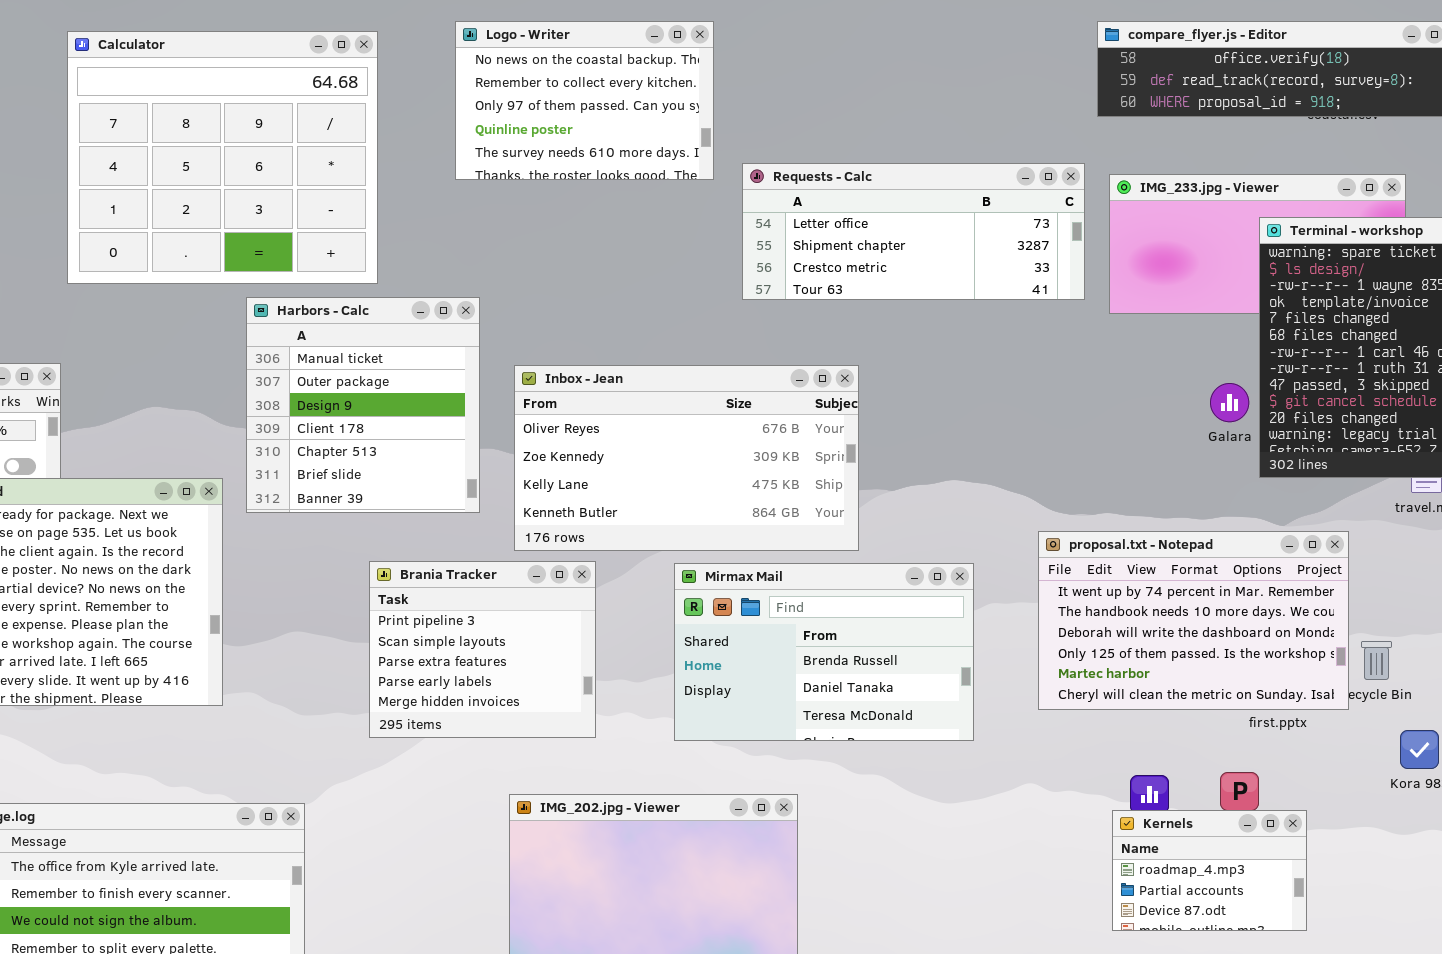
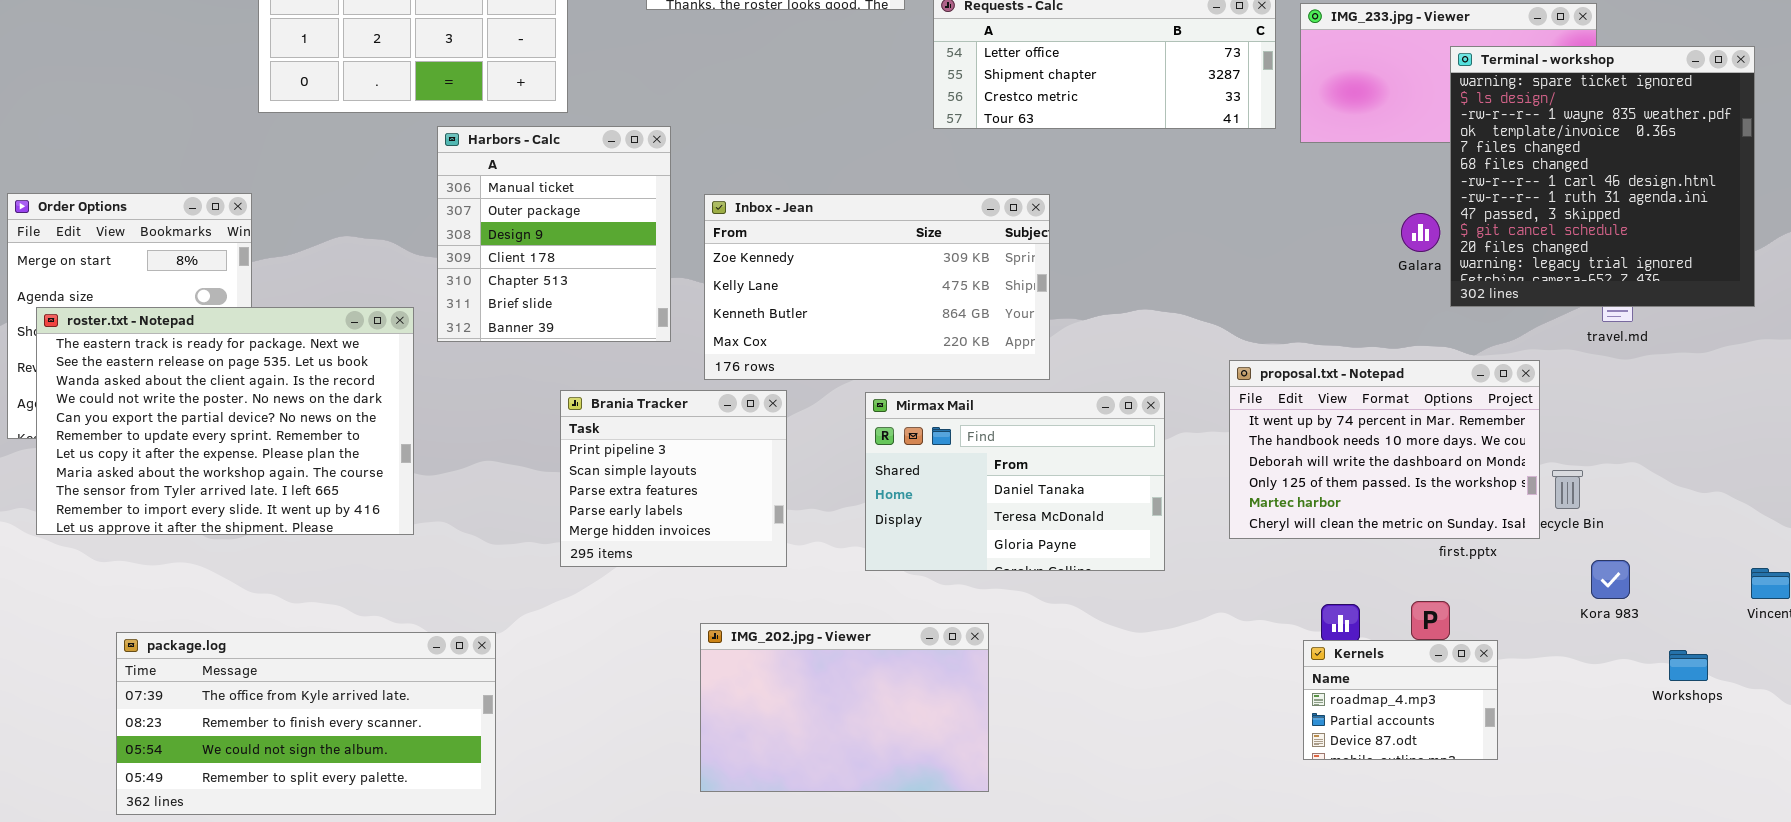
Inbox - Jean: [514,365,859,551] -> [704,194,1050,380], scrolled down 1 row
Mirmax Mail: [674,563,974,741] -> [865,392,1165,571], scrolled down 1 row

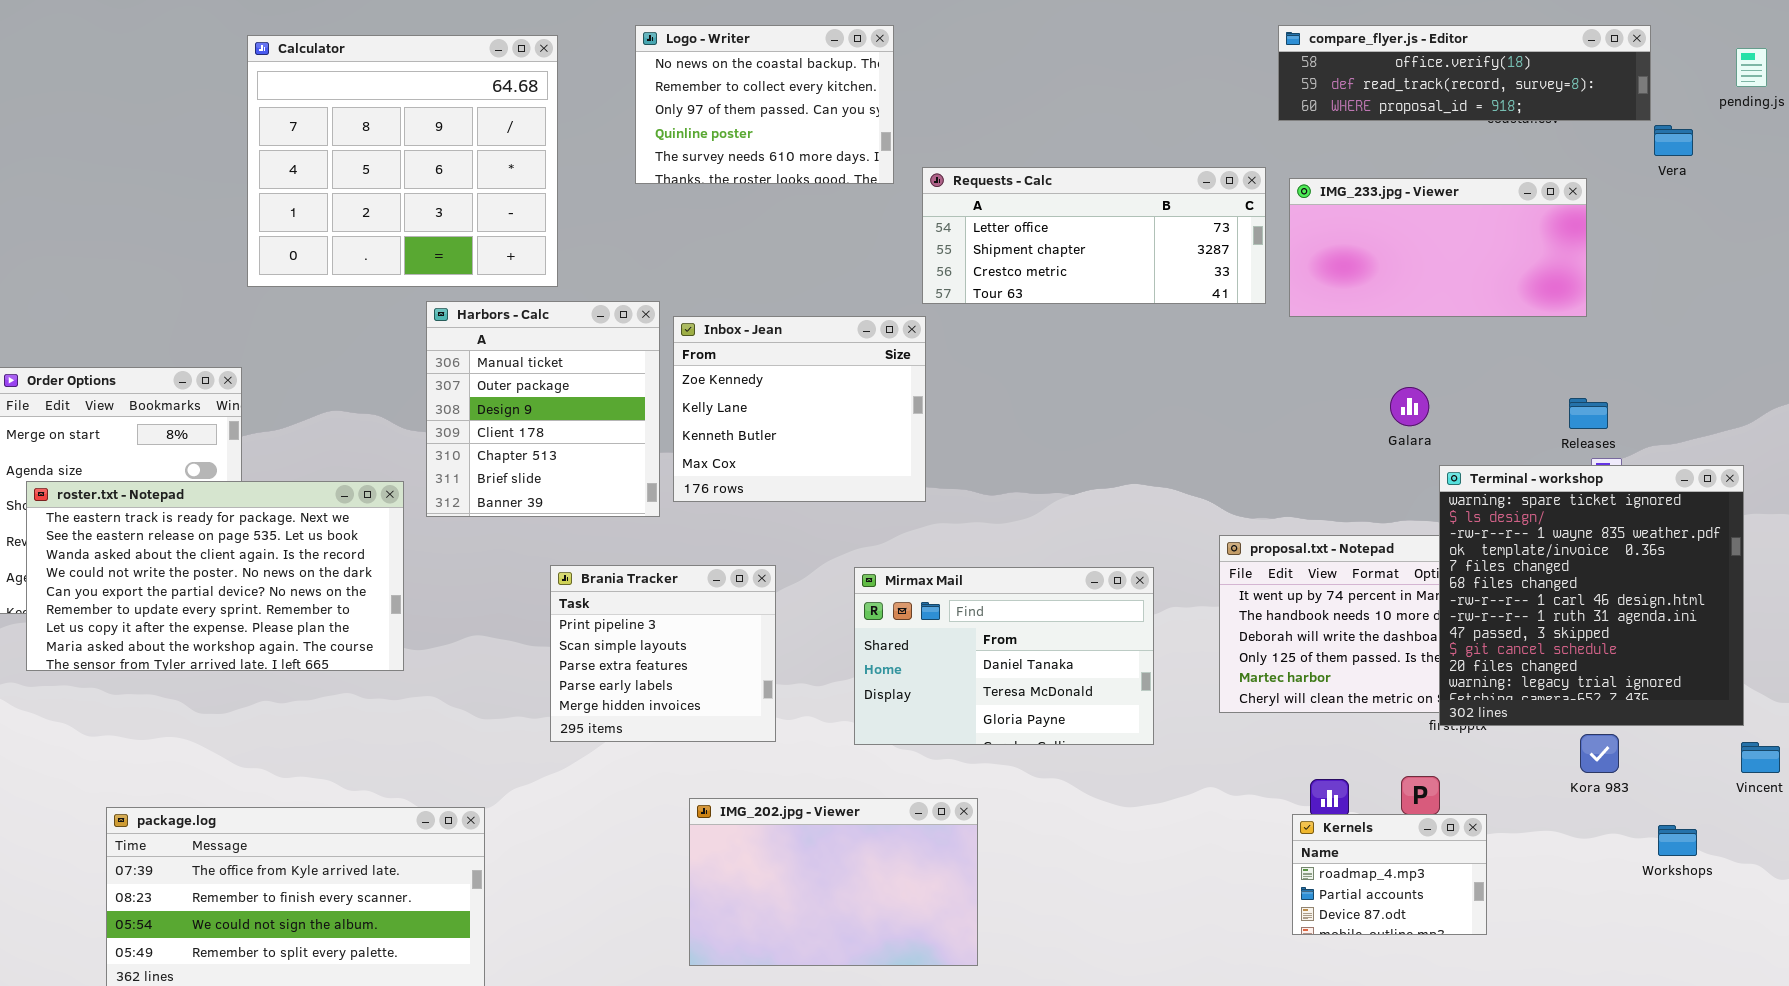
Terminal - workshop: [1450,46,1755,307] -> [1439,465,1744,726], moved
Inbox - Jean: [704,194,1050,380] -> [673,316,926,502], moved, resized
roster.txt - Notepad: [36,307,414,535] -> [26,481,404,671], resized

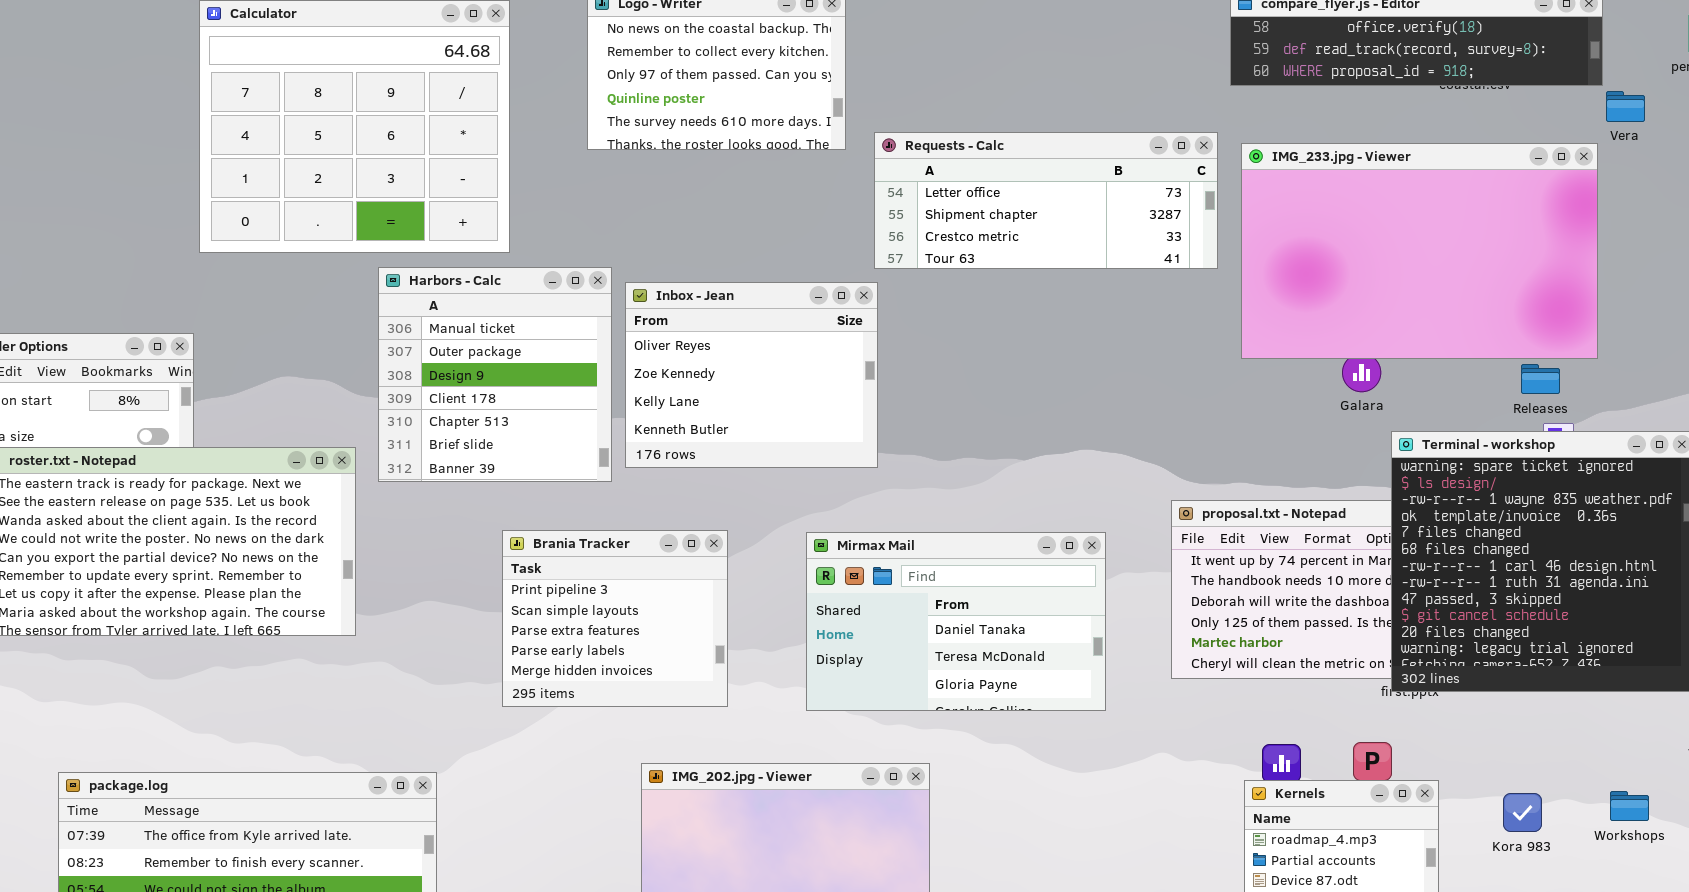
IMG_233.jpg - Viewer: [1289,178,1587,317] -> [1241,143,1598,359], resized
Inbox - Jean: [673,316,926,502] -> [625,282,878,468], scrolled up 1 row
Kora 983: [1580,734,1619,773] -> [1503,793,1542,832], moved

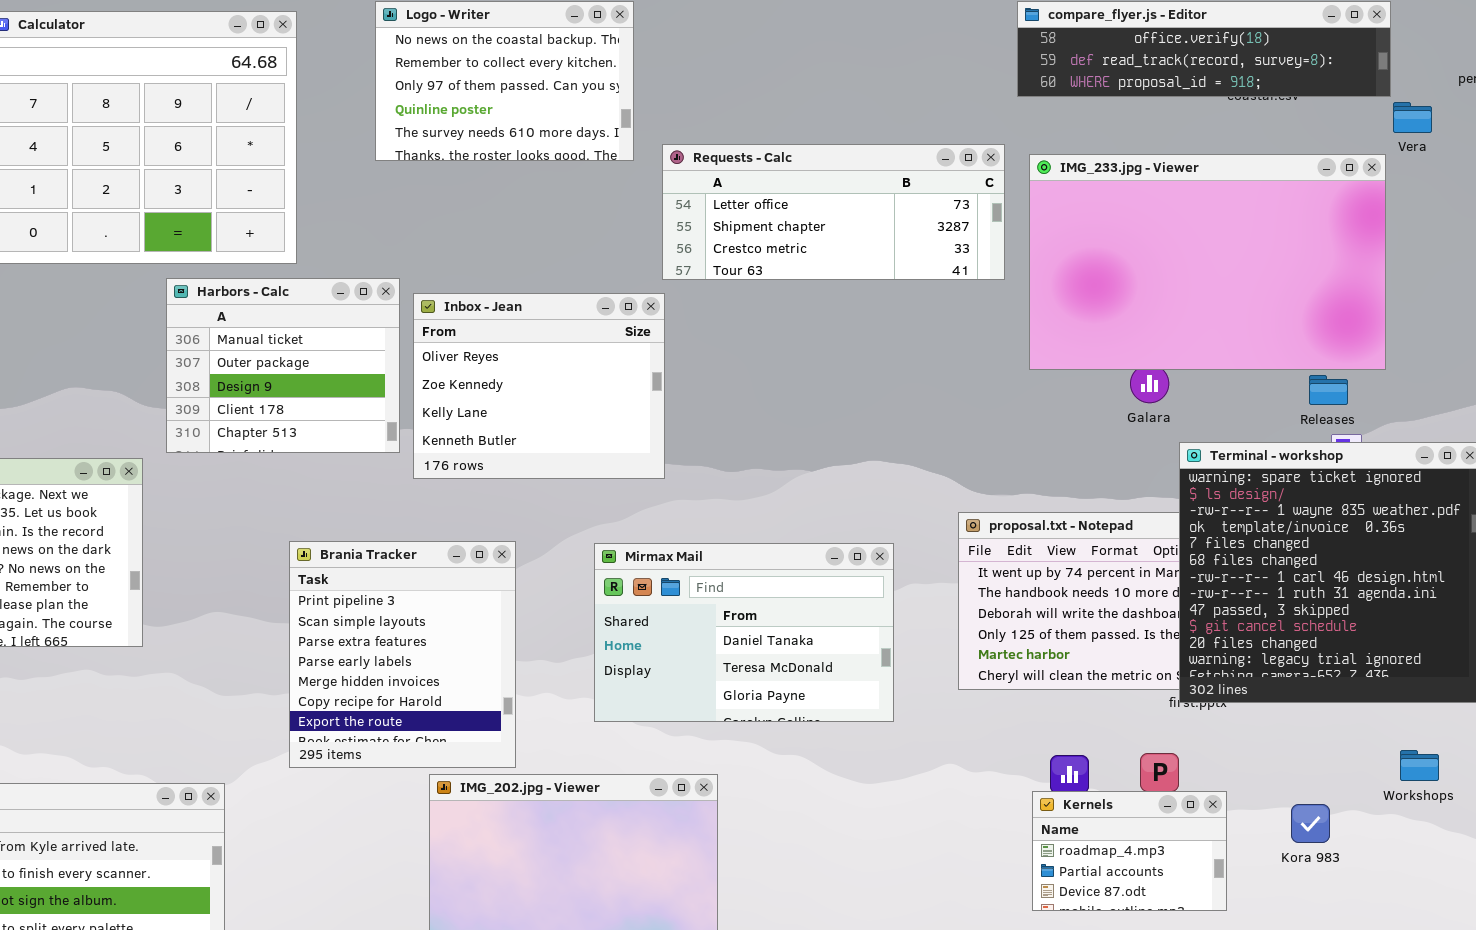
Harbors - Calc: [378,267,612,482] -> [166,278,400,453], resized
Brania Tracker: [502,530,728,707] -> [289,541,516,768], resized
Workshops: [1610,791,1649,821] -> [1400,750,1439,781], moved

